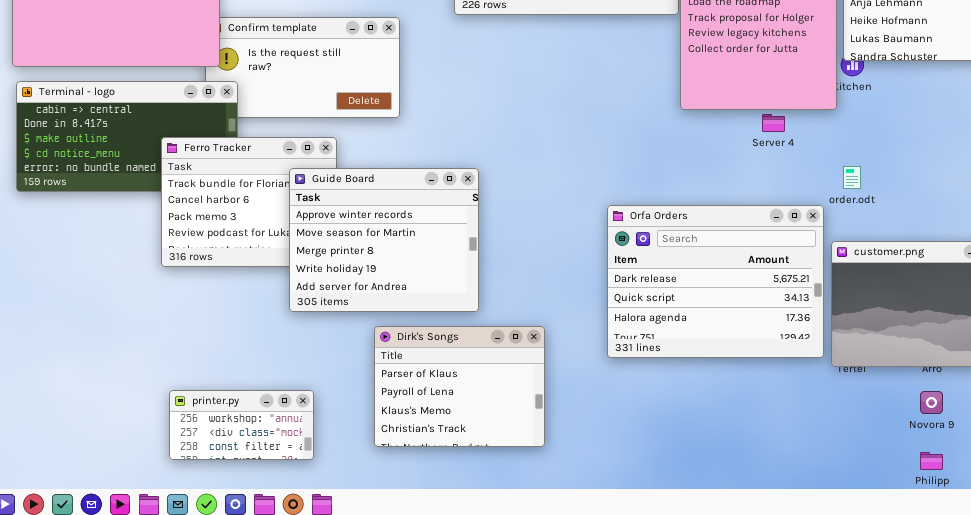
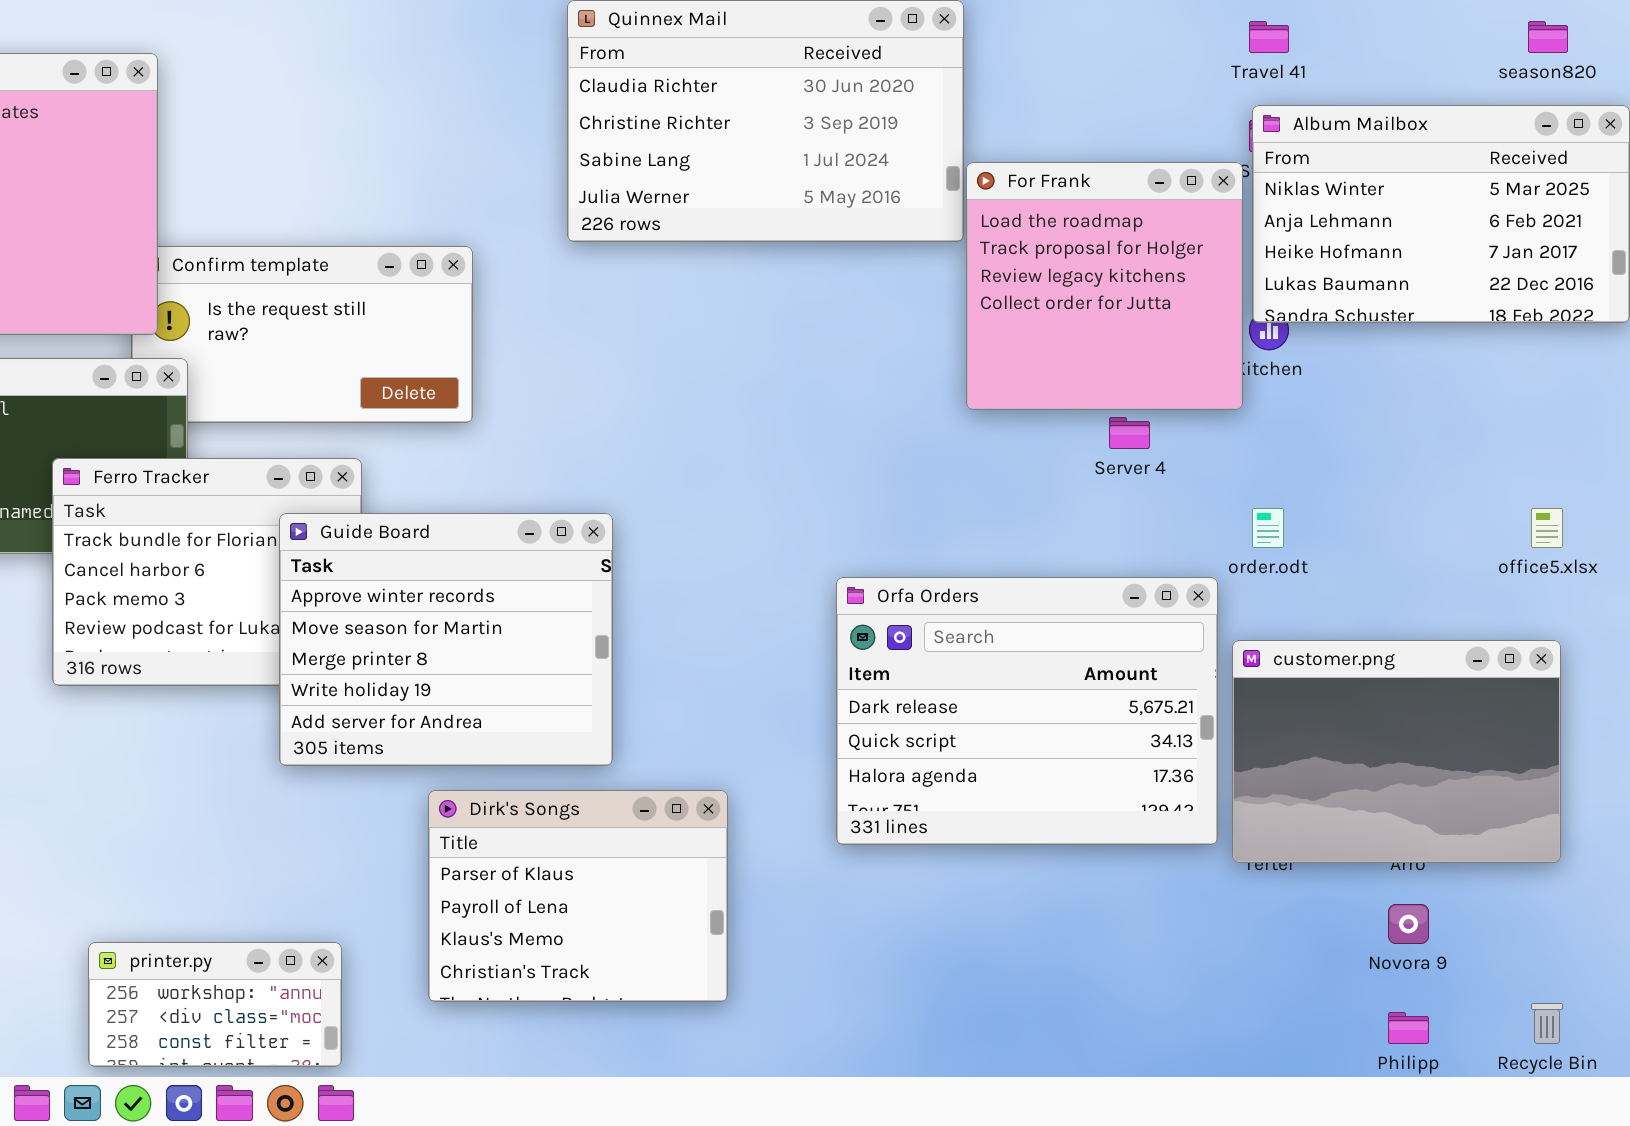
printer.py: [169,390,314,460] -> [88,942,342,1067], moved

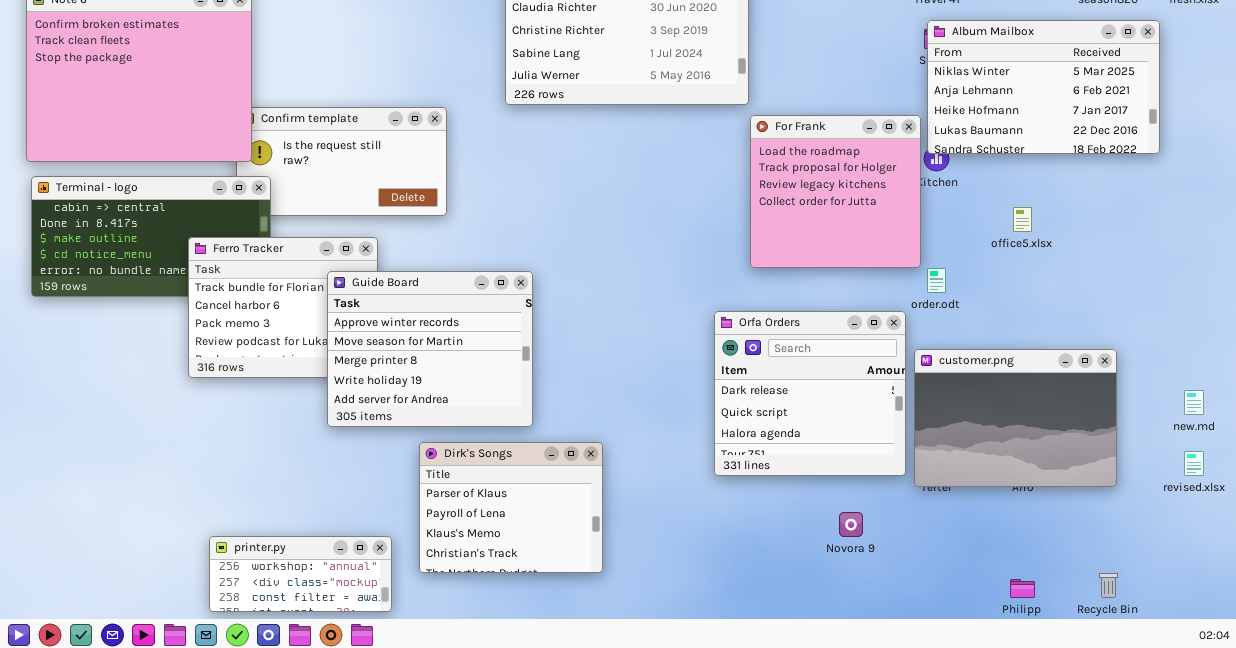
For Frank: [966,162,1243,410] -> [750,115,921,268], moved
office5.xlsx: [1531,508,1563,548] -> [1013,207,1032,232], moved
Orfa Orders: [836,577,1218,845] -> [714,311,906,476], resized
Novora 9: [1388,904,1429,944] -> [839,512,863,537], moved
printer.py: [88,942,342,1067] -> [209,536,392,612], resized

